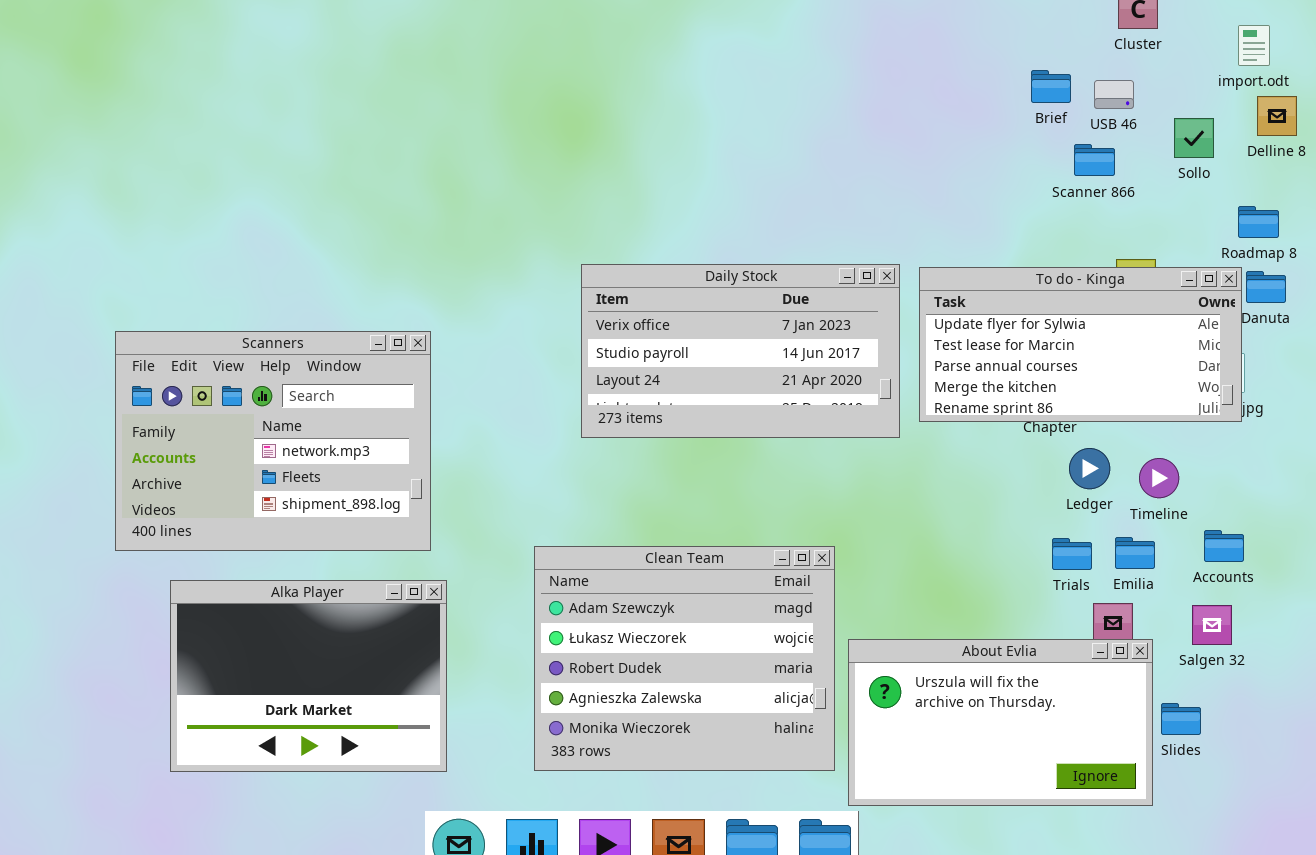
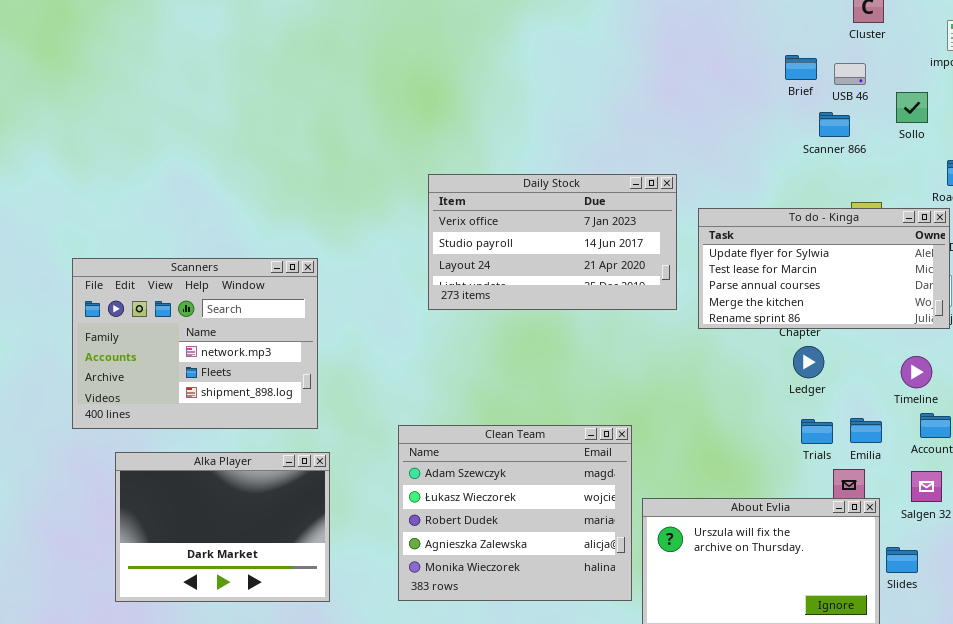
Daily Stock: [581,264,900,438] -> [428,174,677,310], moved
Ledger: [1069,448,1110,489] -> [793,346,824,378], moved
Timeline: [1139,458,1179,498] -> [901,356,932,388], moved

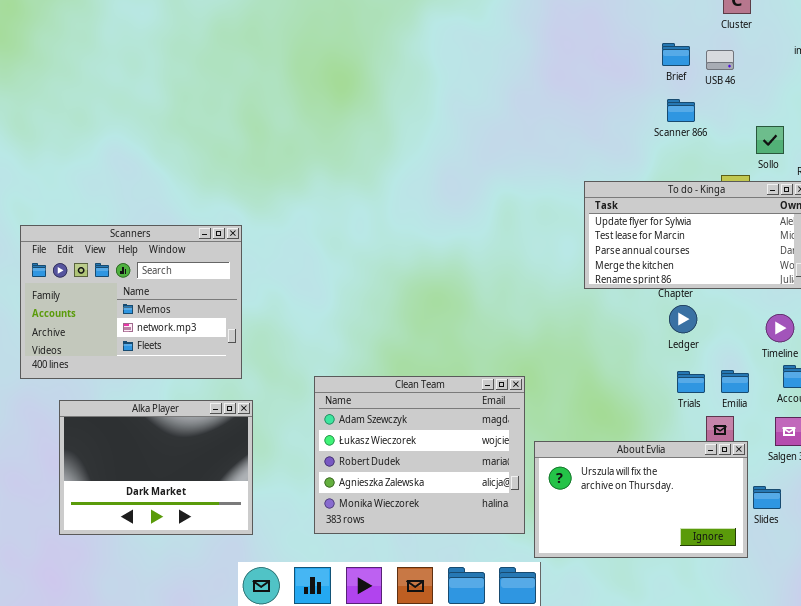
Sollo: [896,92,928,123] -> [756,126,784,154], moved
Scanner 866: [819,112,850,137] -> [667,99,695,122], moved
Daily Stock: [428,174,677,310] -> none, closed
Scanners: [72,258,318,429] -> [20,225,242,379], scrolled up 1 row

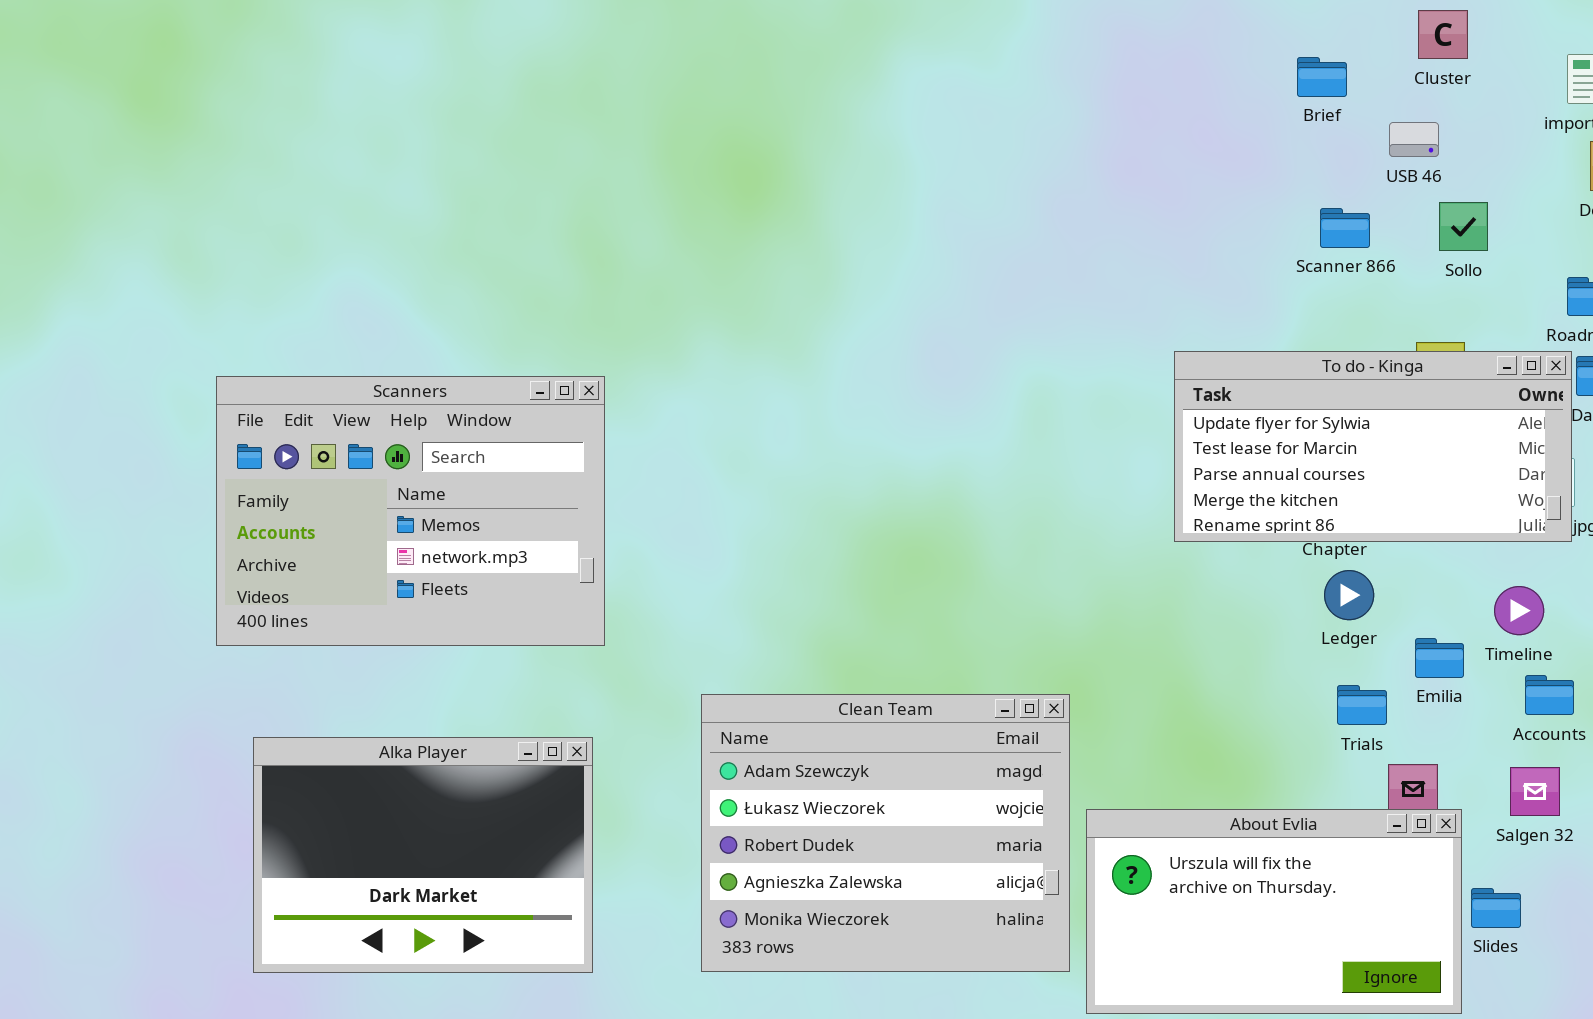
Brief: [662,43,690,66] -> [1297,57,1347,97], moved
Sollo: [756,126,784,154] -> [1439,202,1488,251], moved
Scanners: [20,225,242,379] -> [216,376,605,646], moved
Emilia: [721,370,749,393] -> [1415,638,1464,678], moved

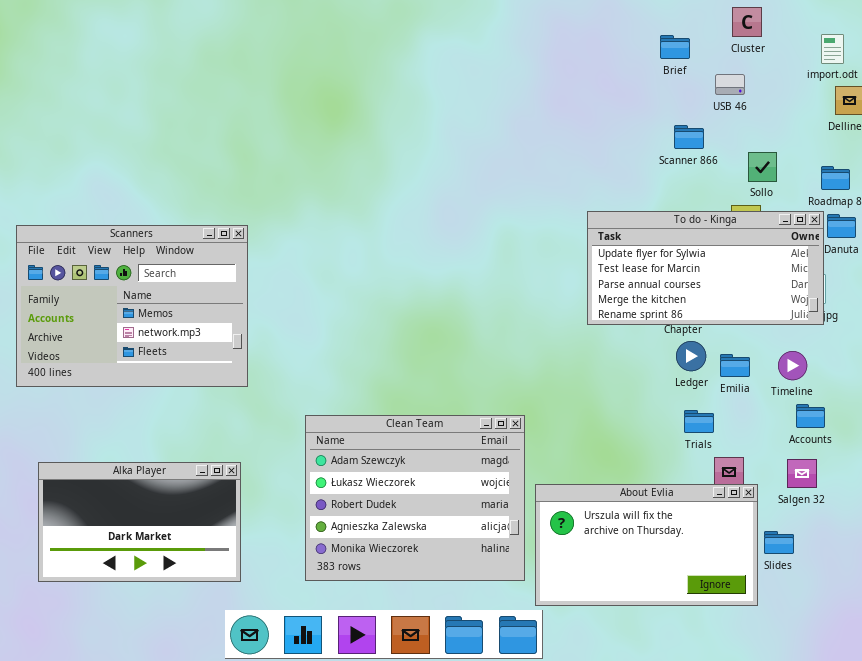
Sollo: [1439,202,1488,251] -> [748,152,777,182], moved
Emilia: [1415,638,1464,678] -> [720,354,750,377], moved
Alka Player: [253,737,593,973] -> [38,462,241,582], resized

